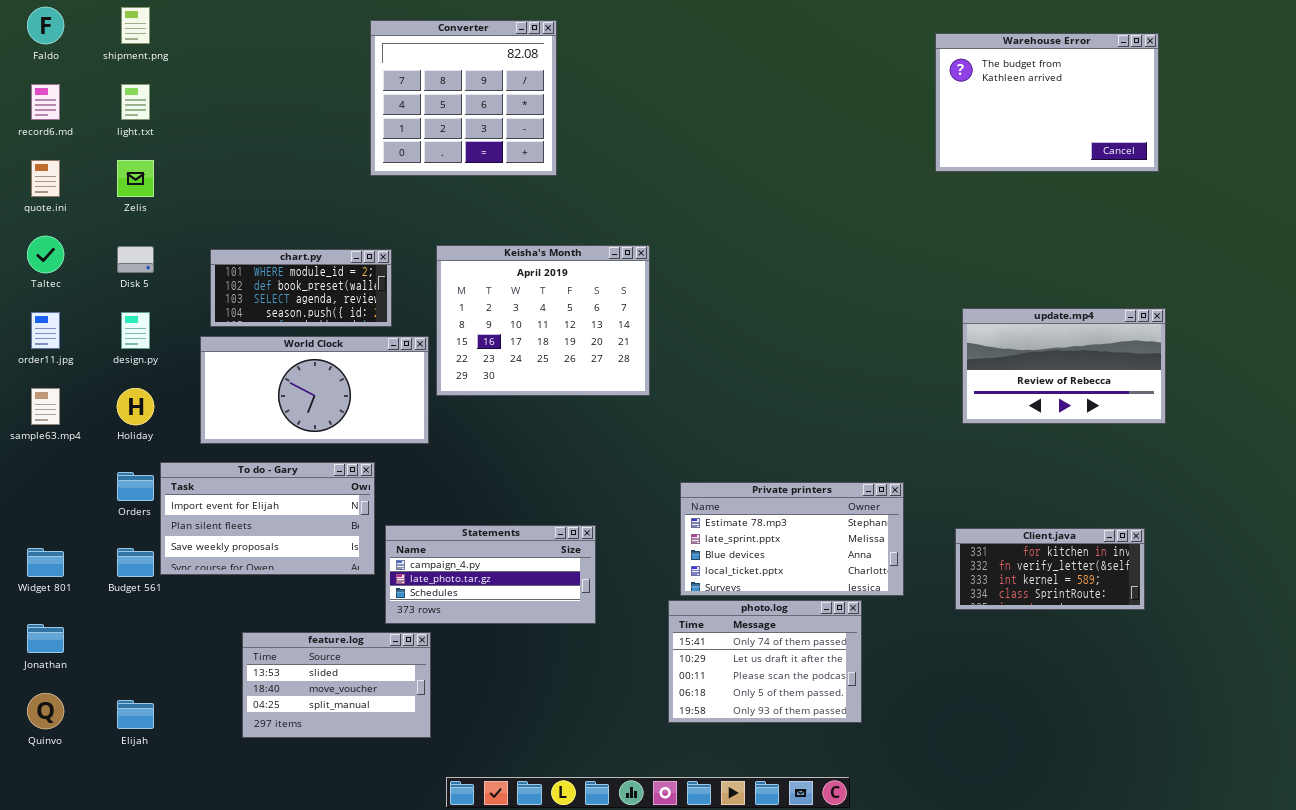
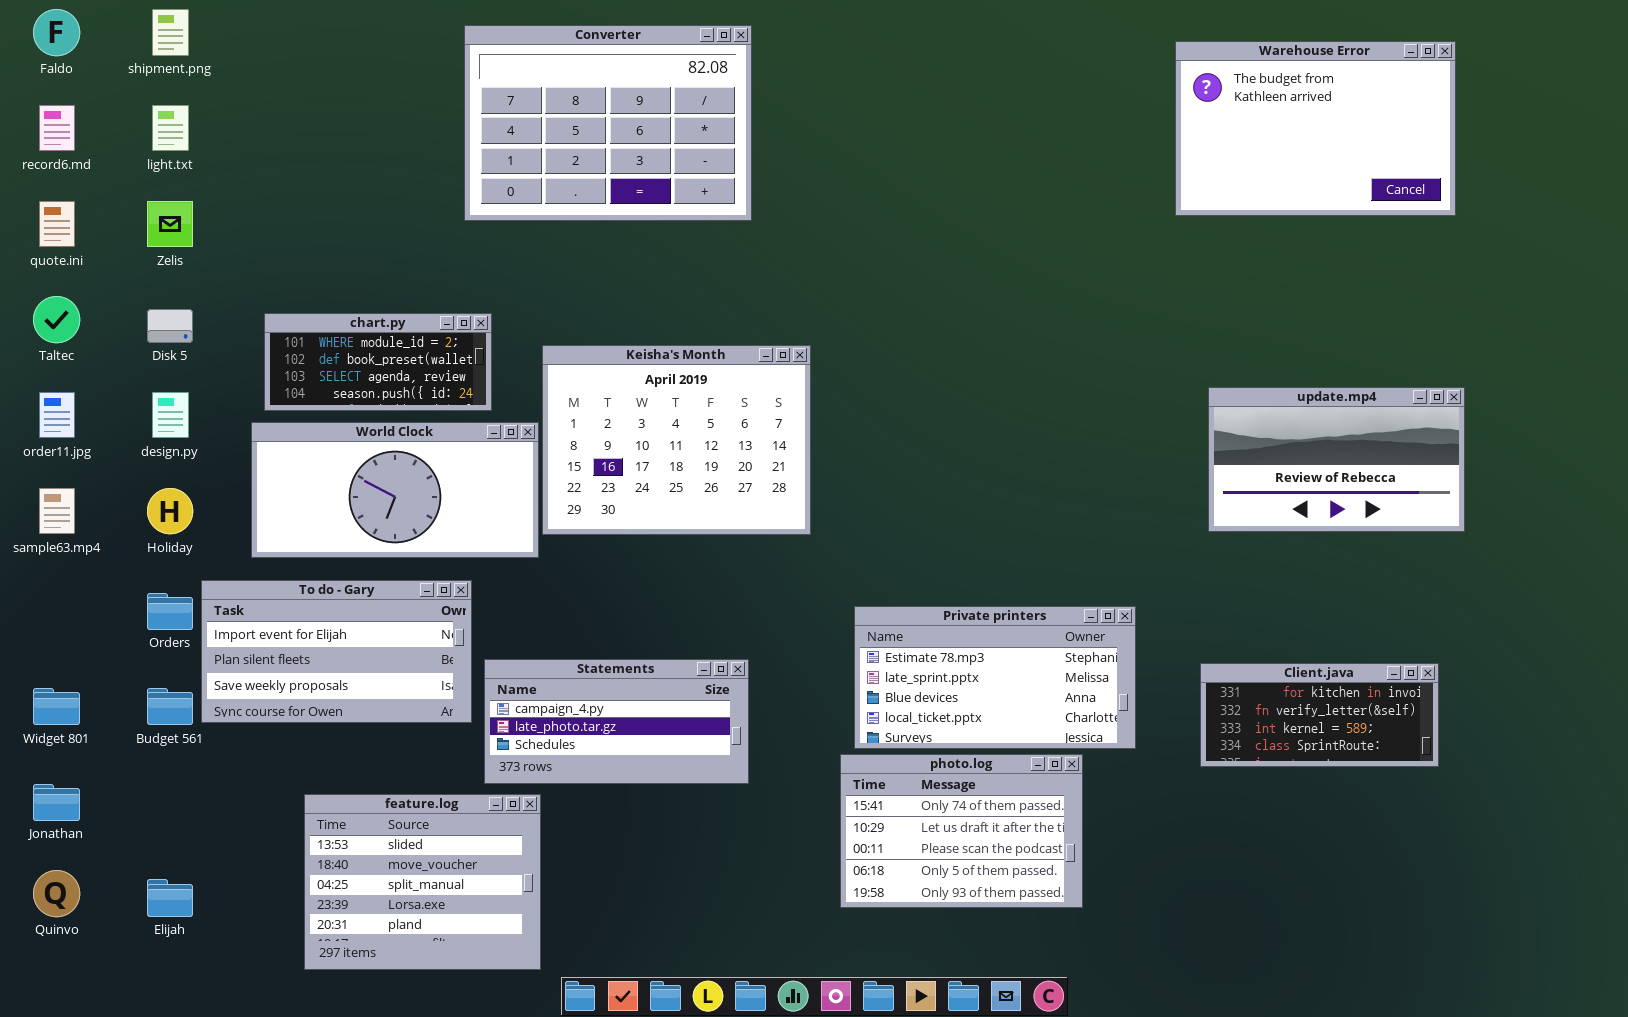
Converter: [370,20,557,176] -> [464,25,752,221], resized
Keisha's Month: [436,245,650,396] -> [542,345,811,535], moved
feature.log: [242,632,431,738] -> [304,794,541,970], resized

